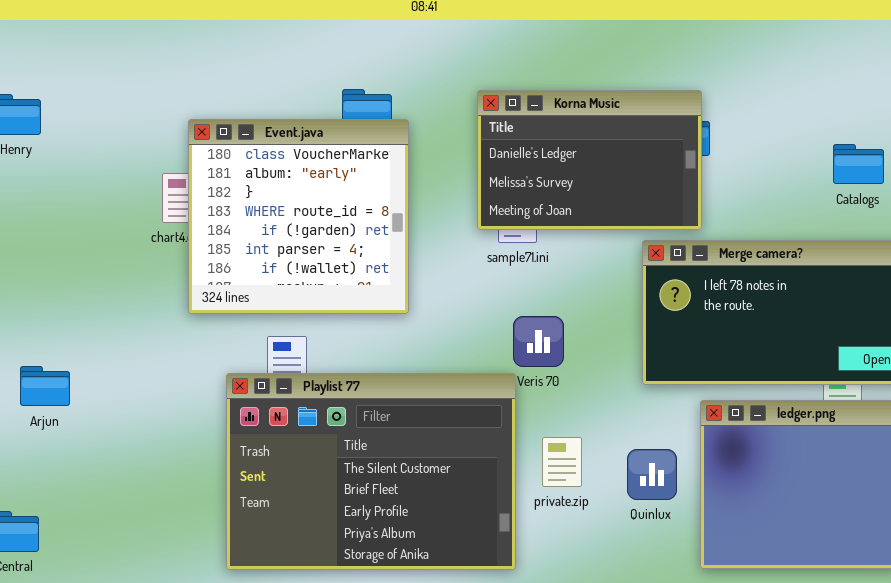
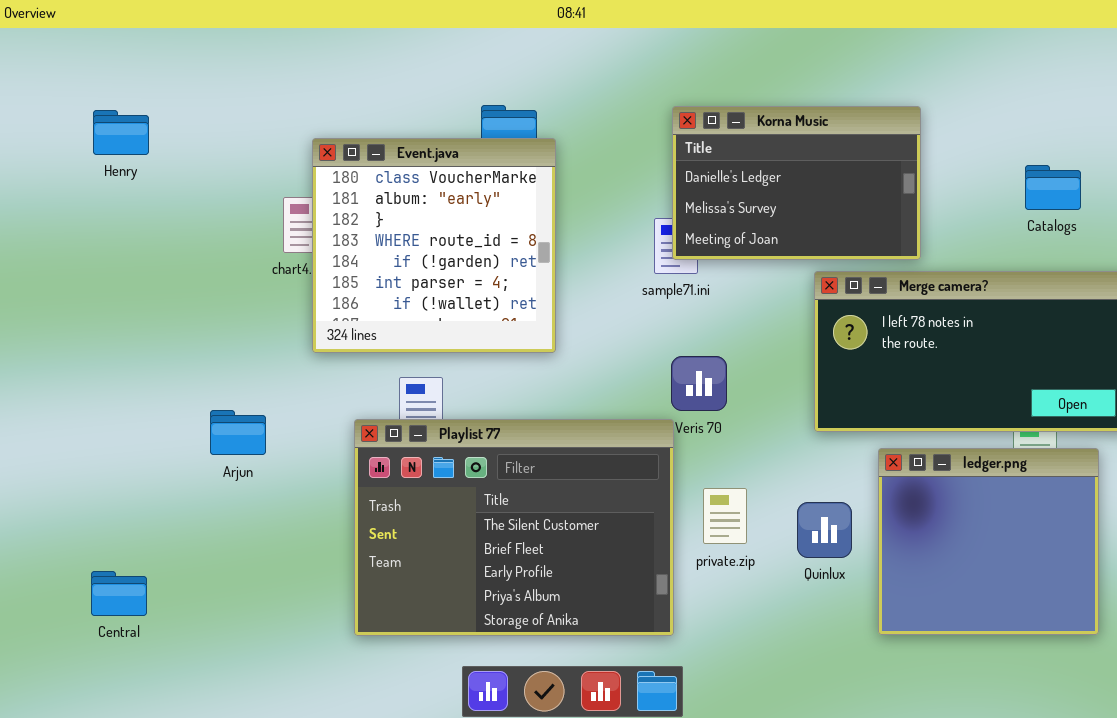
Korna Music: [477,90,702,230] -> [672,106,921,260], moved
Arjun: [20,366,70,406] -> [210,410,266,455], moved

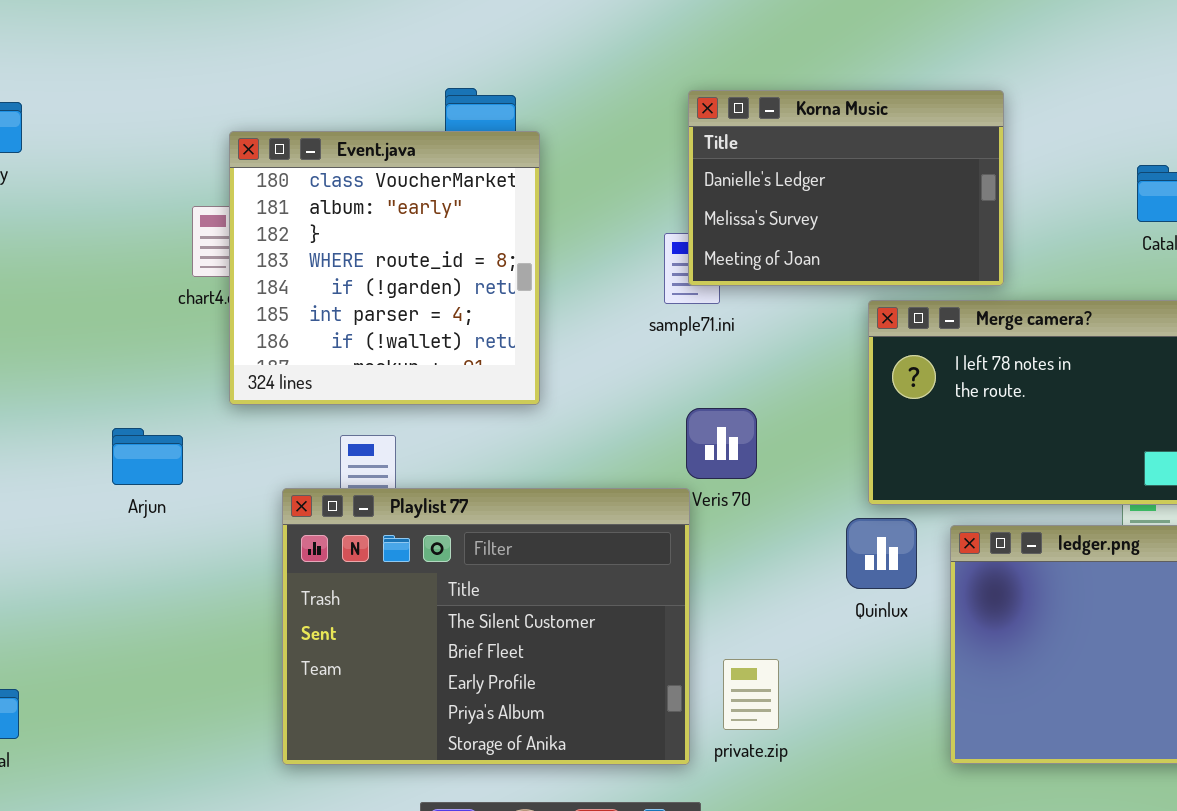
Arjun: [210,410,266,455] -> [112,428,183,485], moved
private.zip: [703,488,747,544] -> [723,659,779,730], moved
Quinlux: [797,502,852,558] -> [846,518,917,589], moved

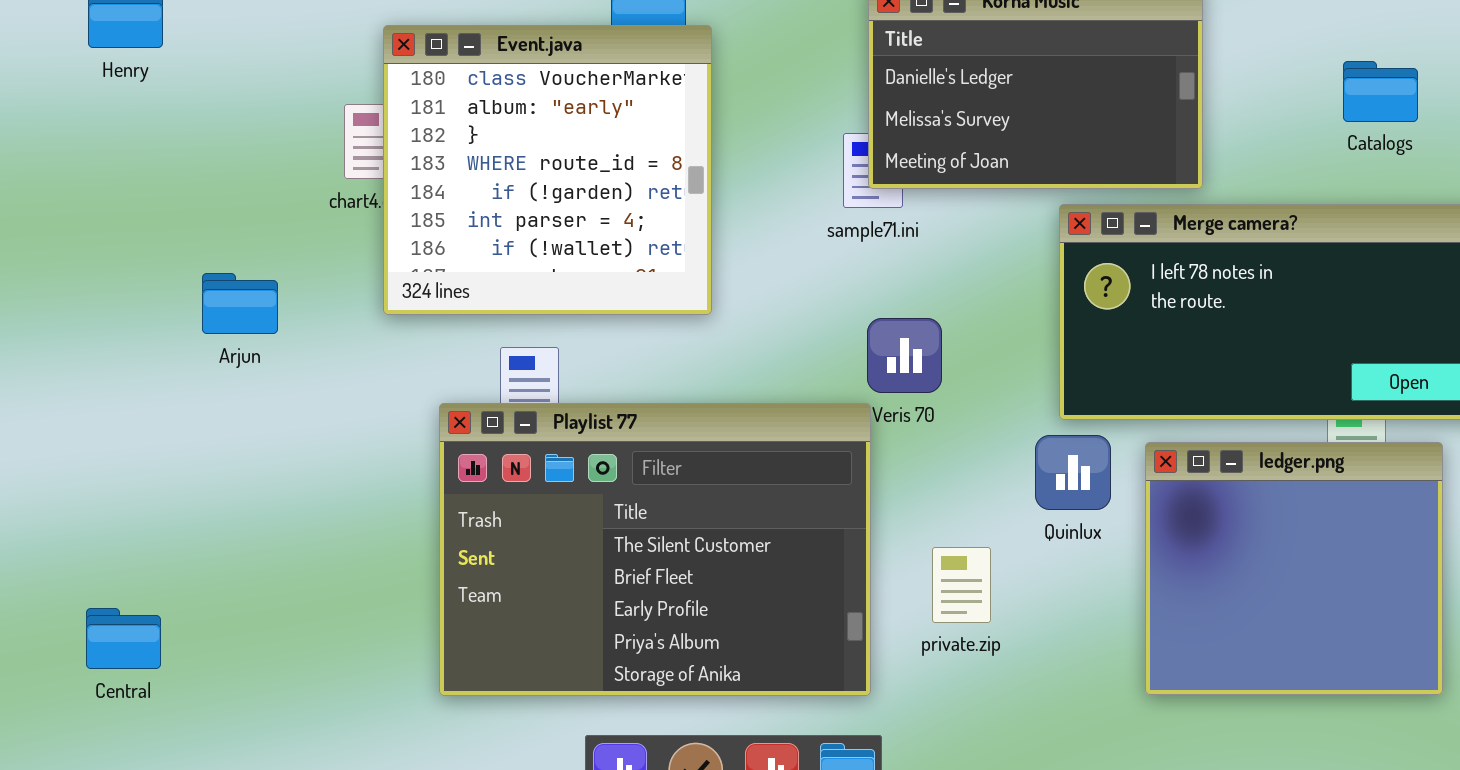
Arjun: [112,428,183,485] -> [202,273,278,334], moved
private.zip: [723,659,779,730] -> [932,547,991,623], moved

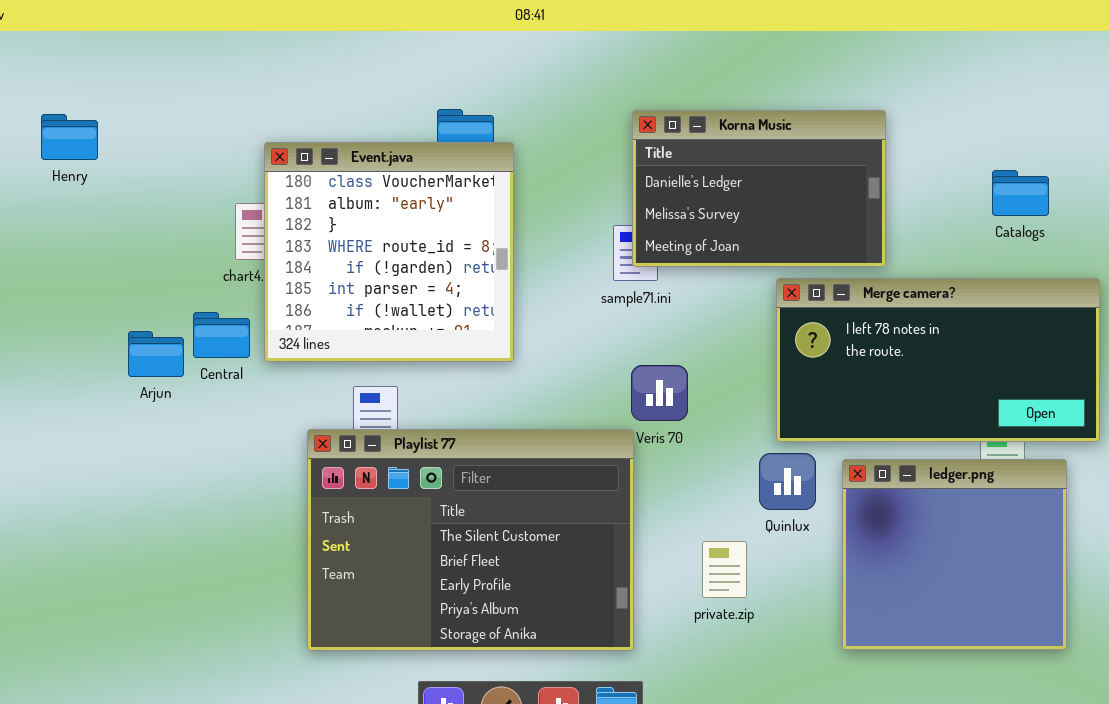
private.zip: [932,547,991,623] -> [702,541,747,598], moved
Central: [86,608,161,669] -> [193,312,250,358], moved

